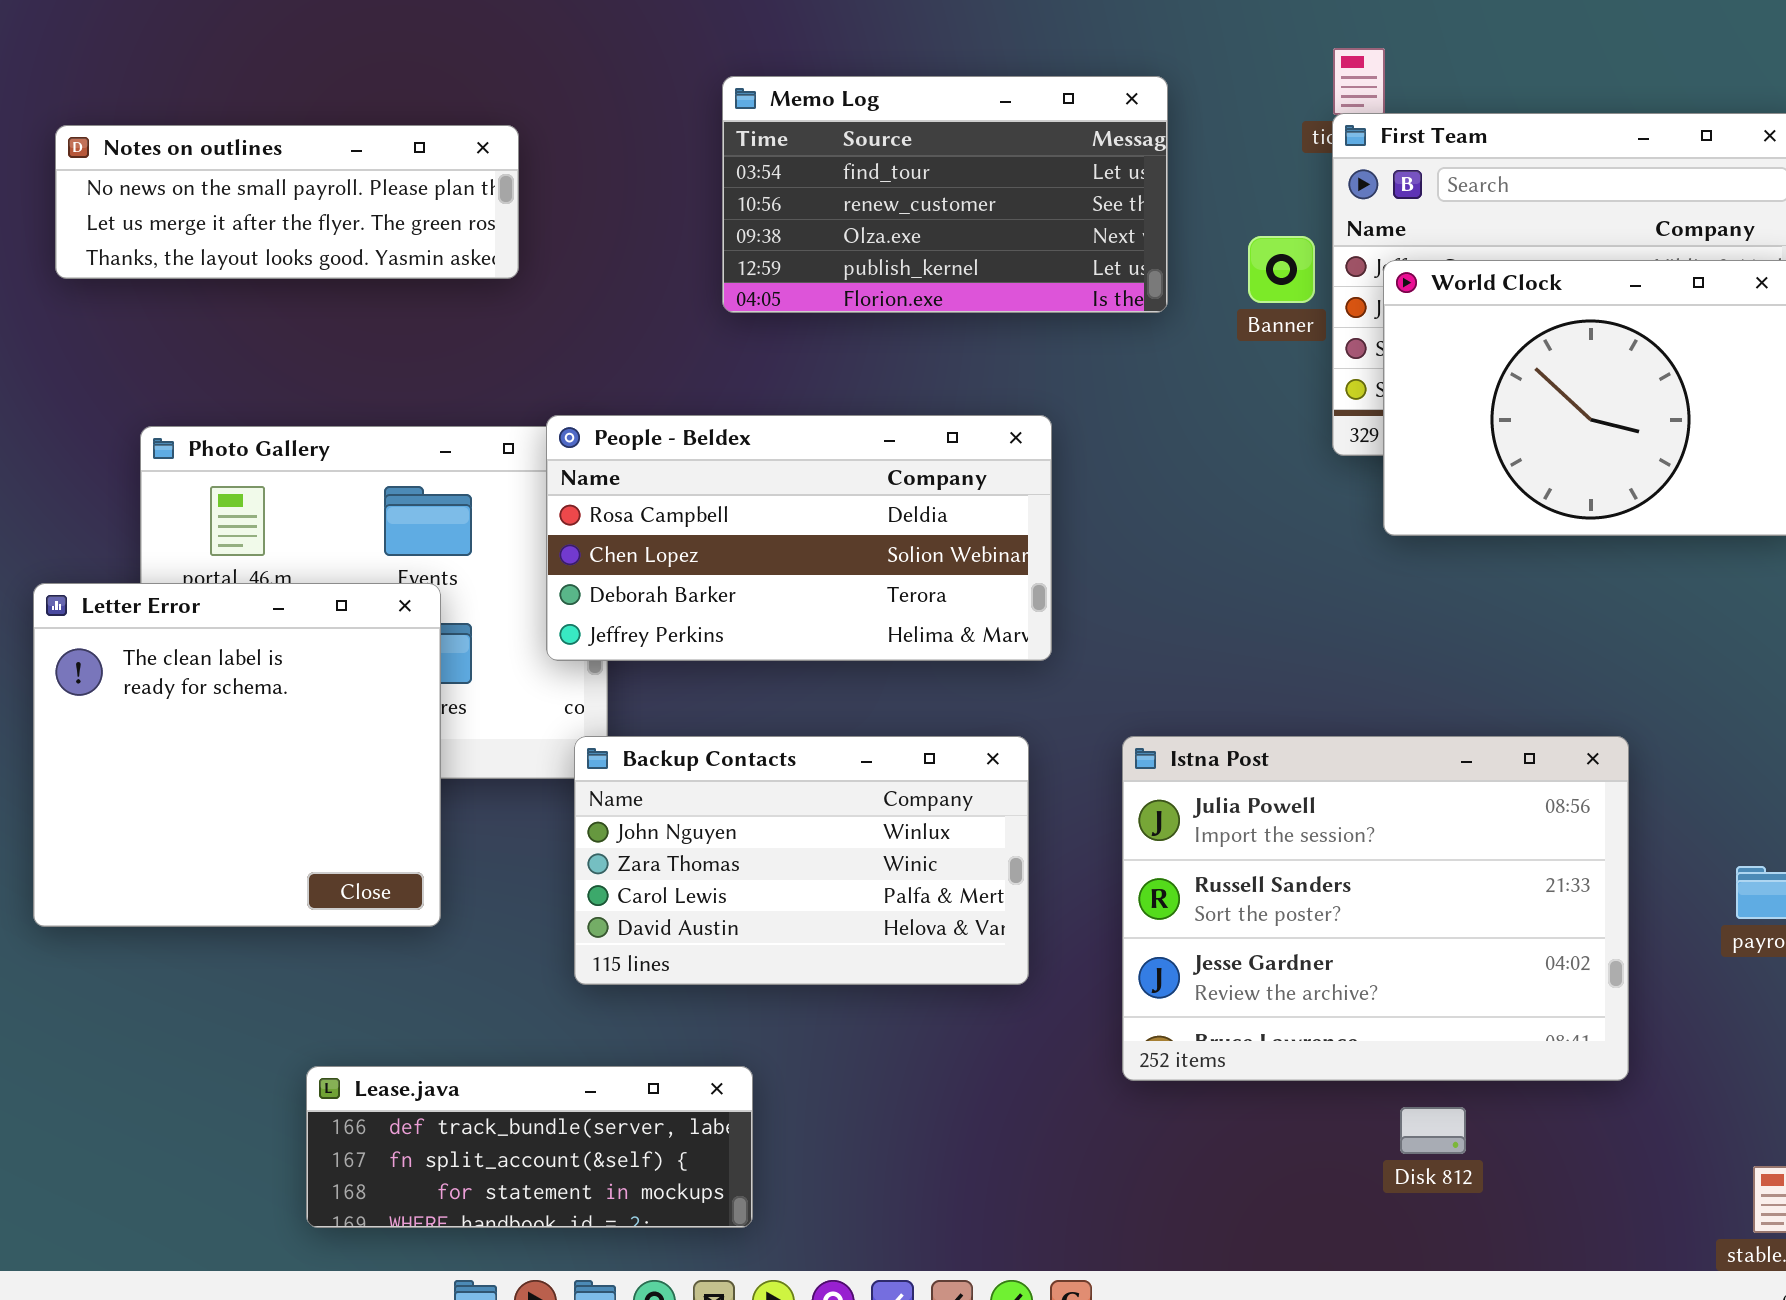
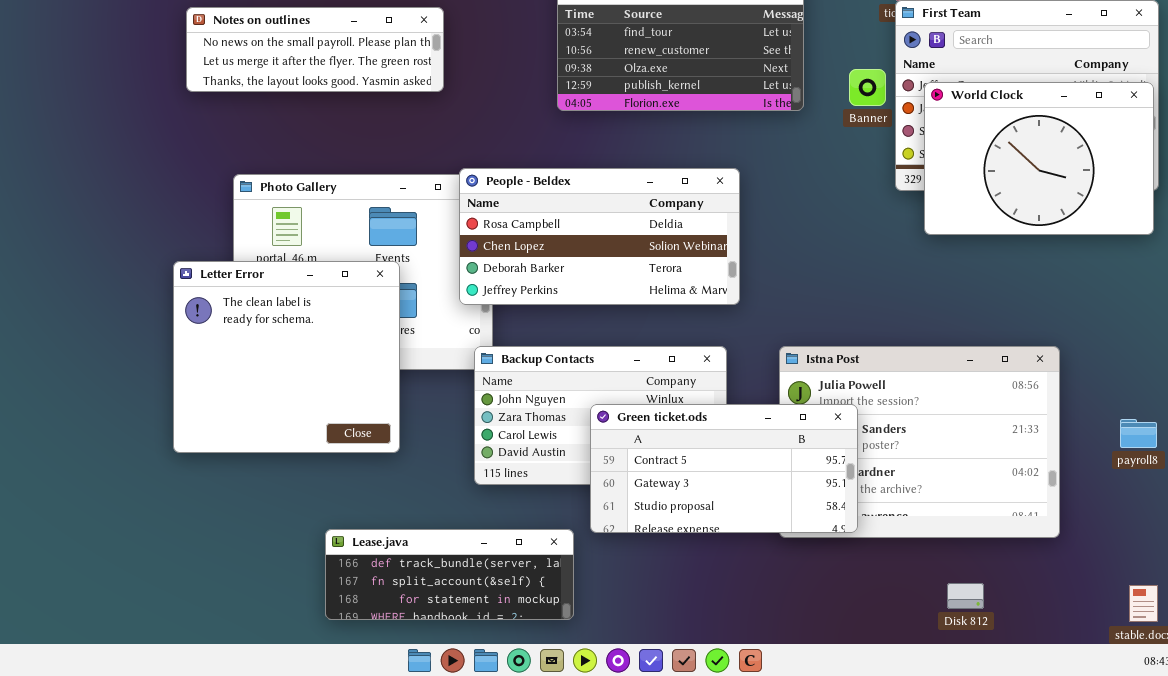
Green ticket.ods: none -> [590,404,858,533], opened
Disk 812: [1400,1107,1466,1154] -> [947,583,984,609], moved

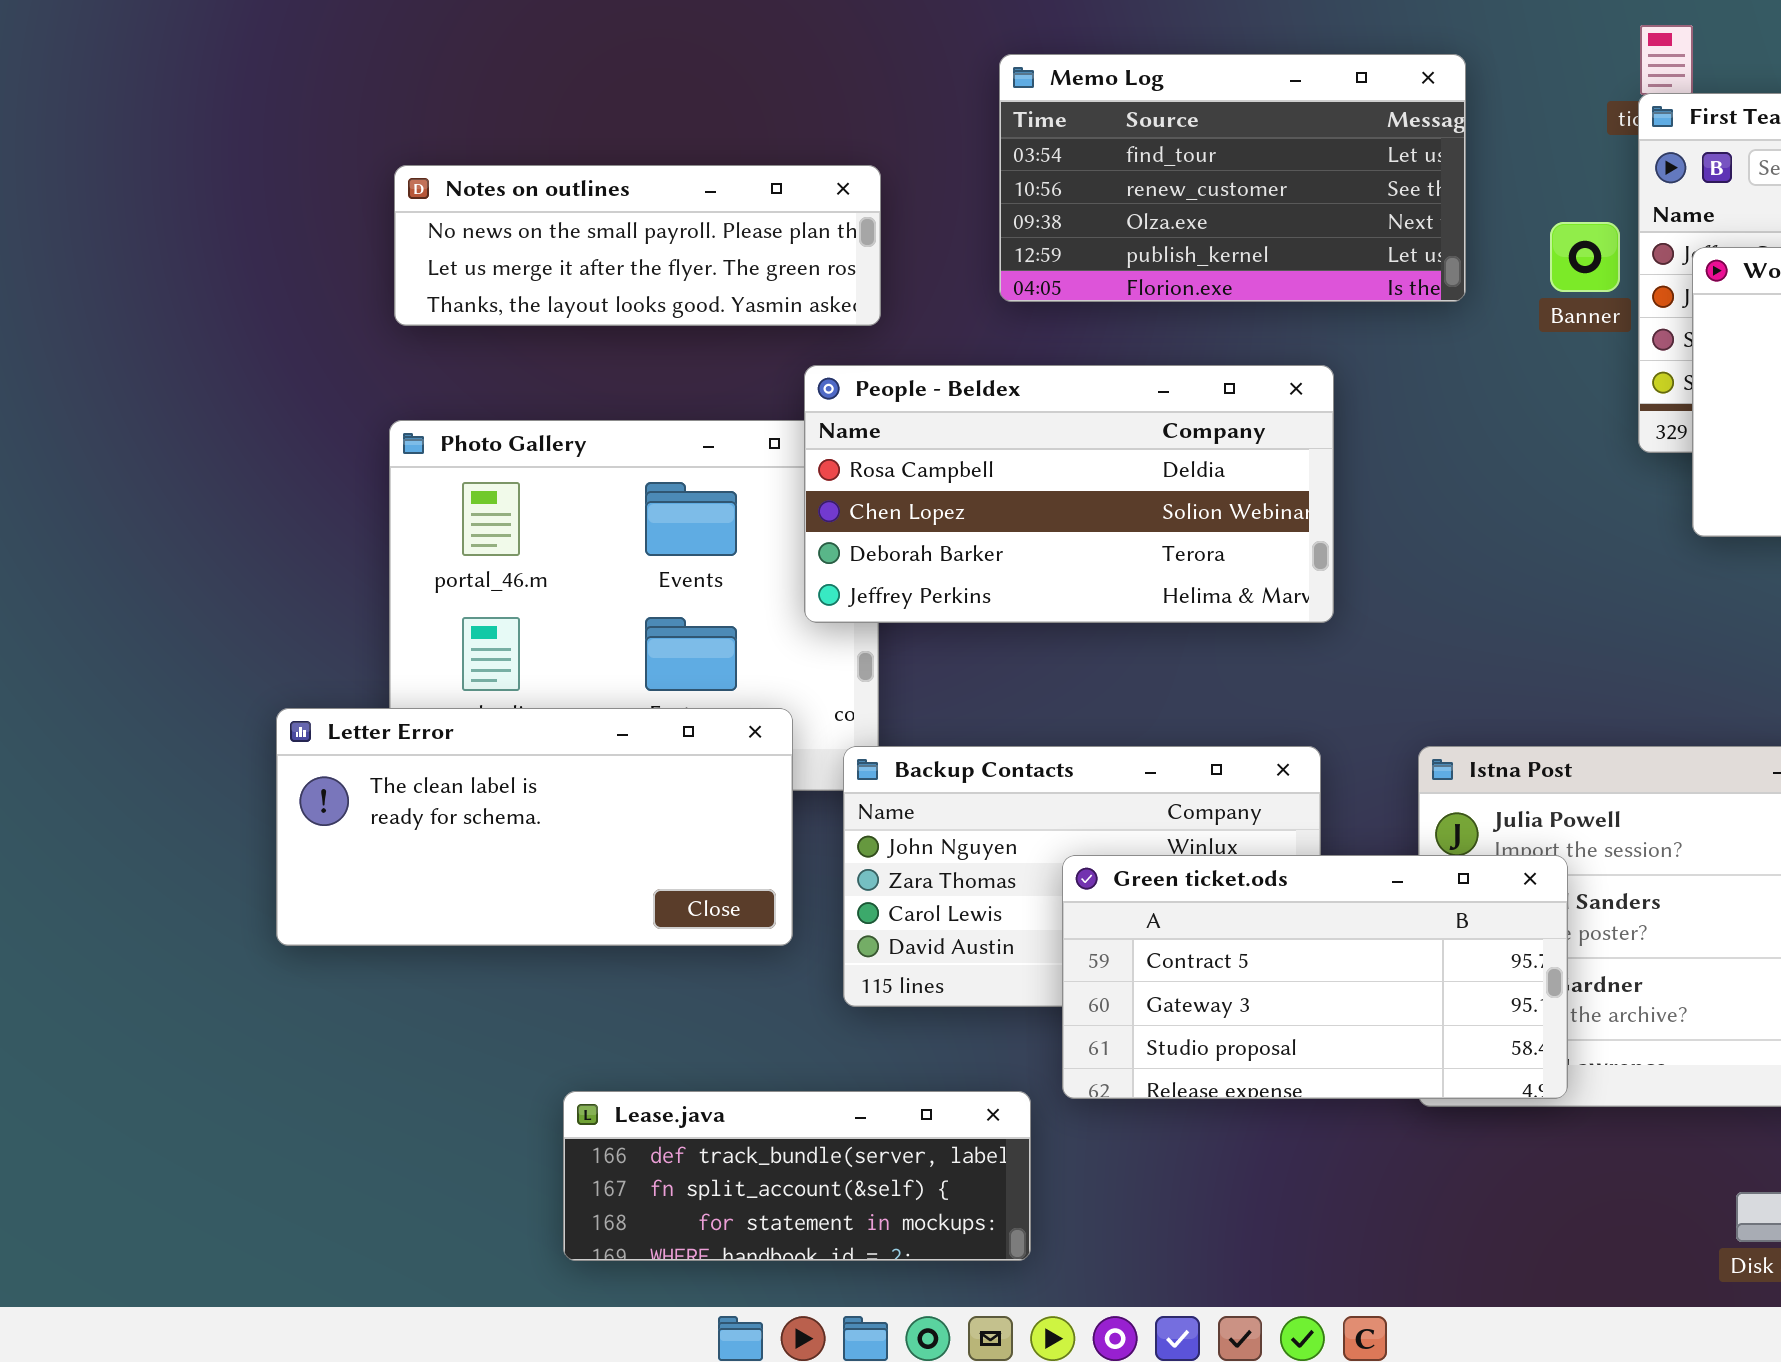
Notes on outlines: [186,7,444,92] -> [394,165,881,326], moved
People - Beldex: [459,168,740,305] -> [804,365,1334,623], moved
Letter Error: [173,261,400,453] -> [276,708,793,946], resized

